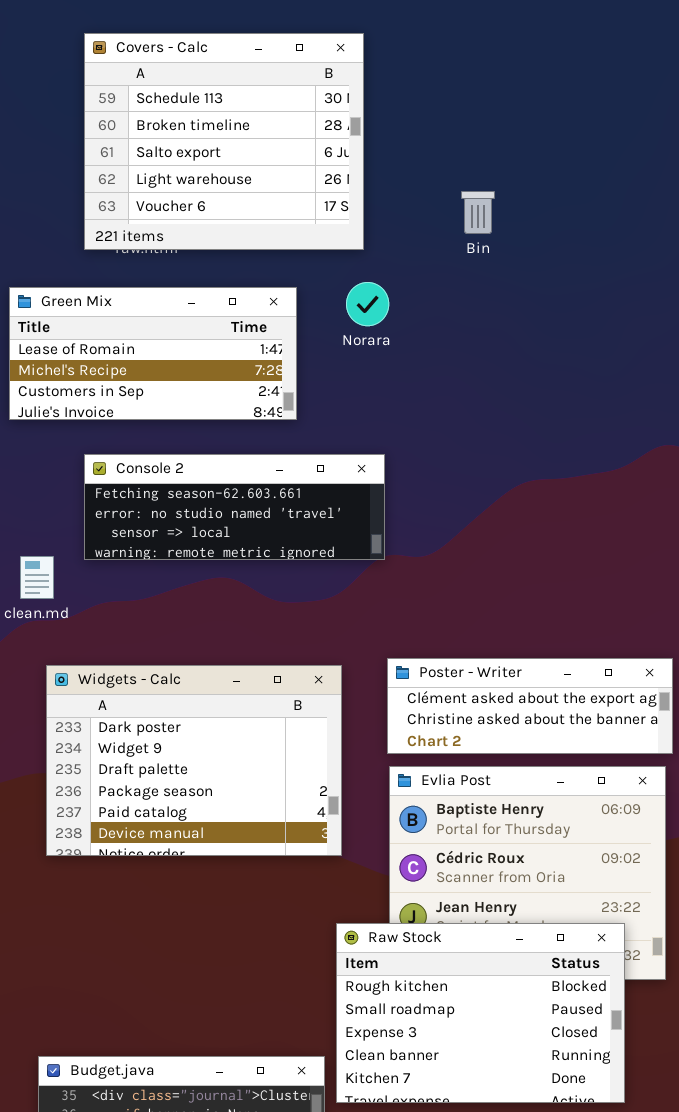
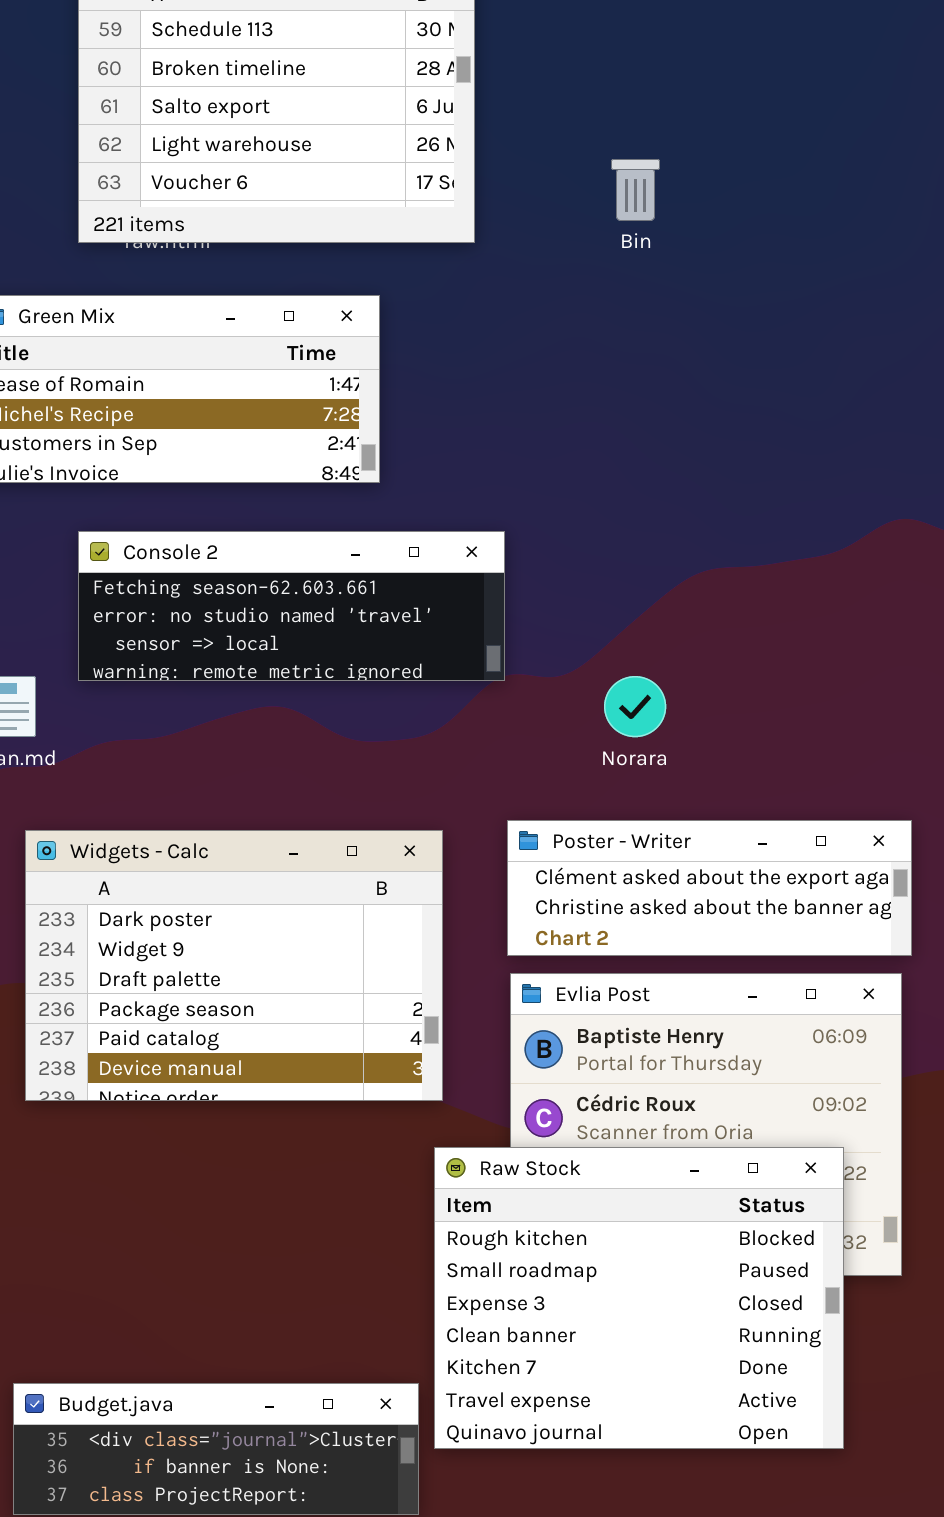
Norara: [346,282,389,326] -> [604,676,666,737], moved
Raw Stock: [336,923,625,1103] -> [434,1147,844,1449], resized

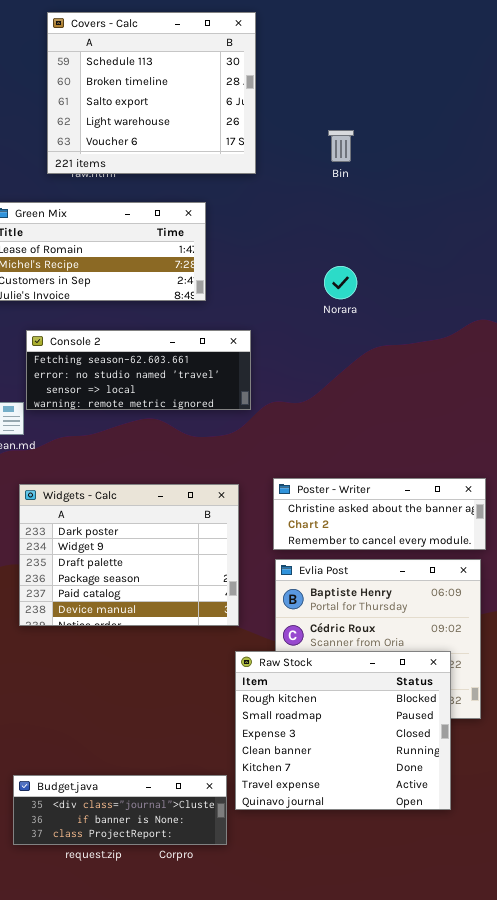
Console 2: [78,531,505,681] -> [26,330,251,410], moved
Norara: [604,676,666,737] -> [324,266,357,299], moved
Poster - Writer: [507,820,912,956] -> [273,478,486,550], scrolled down 1 row

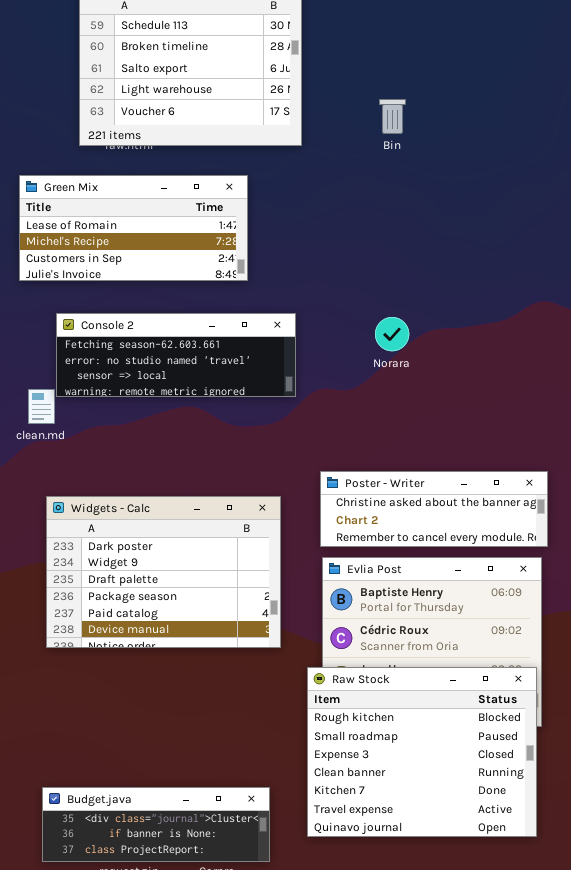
Norara: [324,266,357,299] -> [375,317,409,351], moved
Widgets - Calc: [19,484,239,626] -> [46,496,281,648], moved
Raw Stock: [235,651,451,810] -> [307,667,537,837], moved

